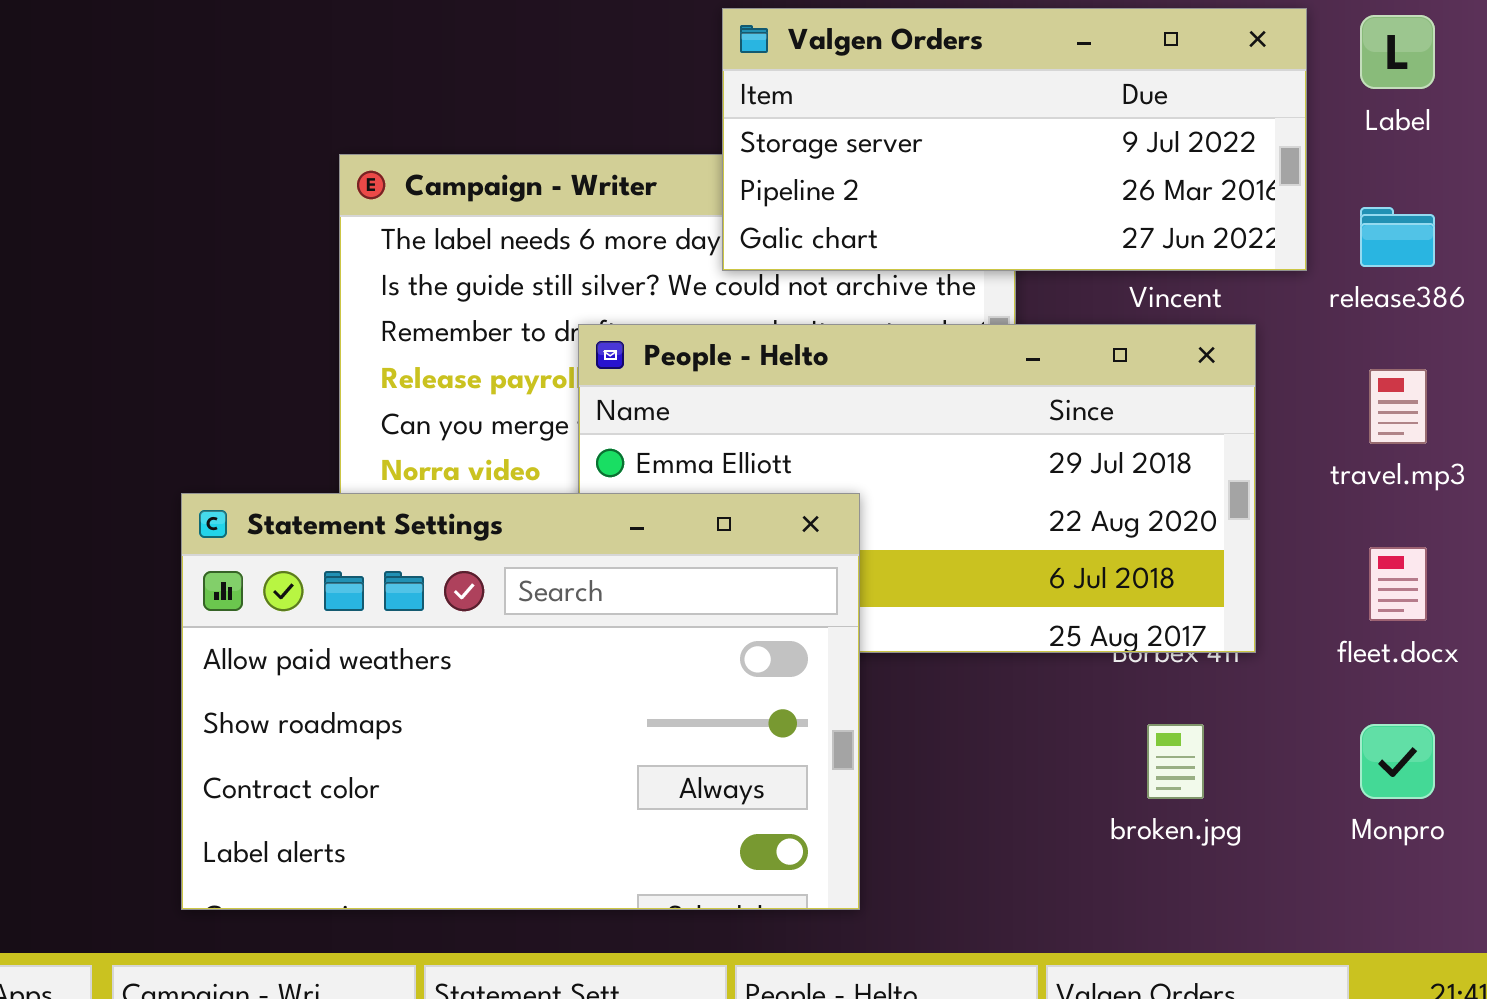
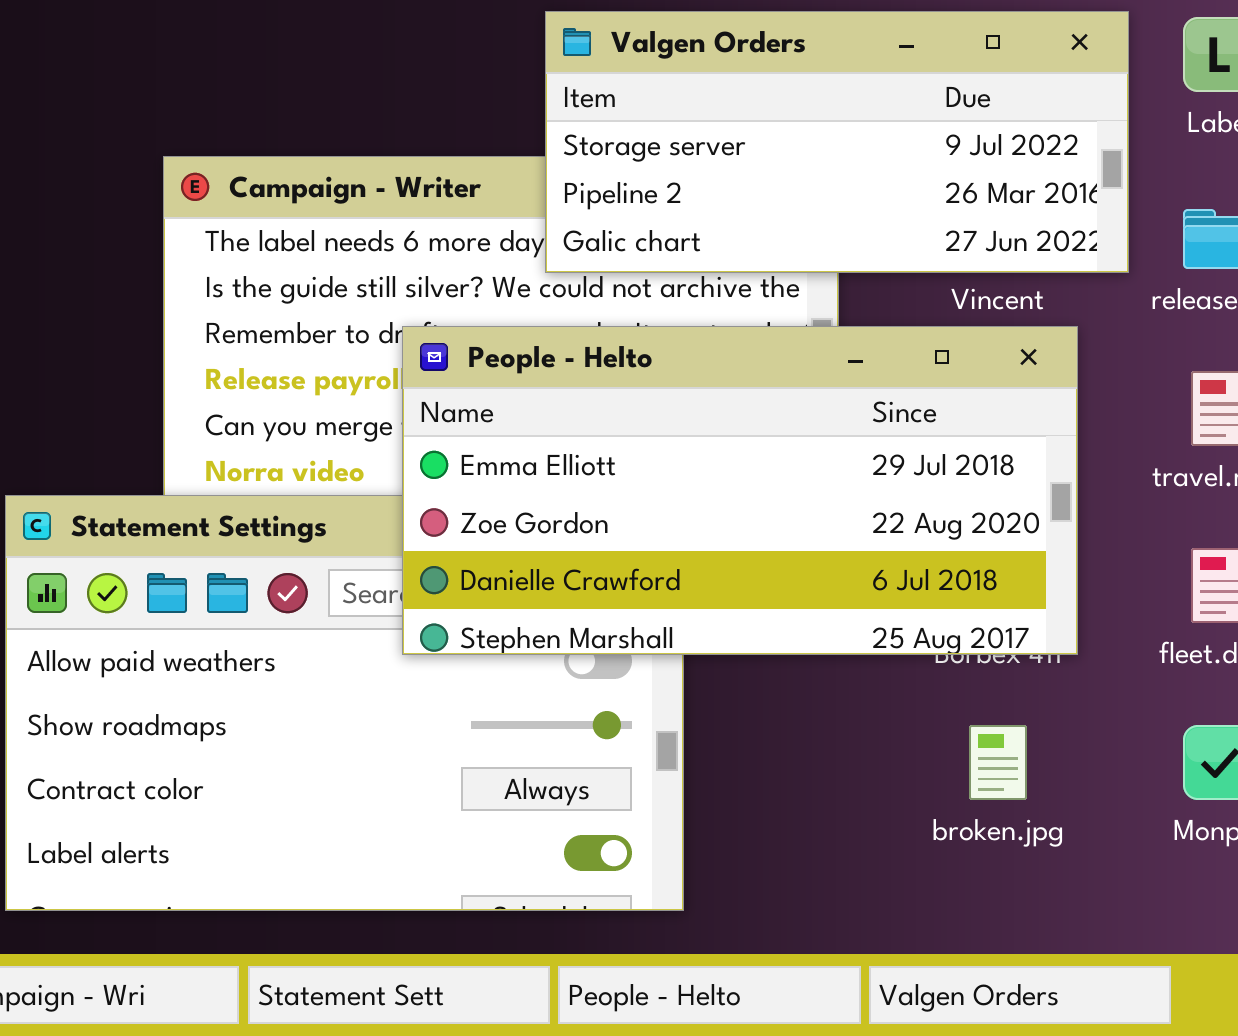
People - Helto: [578,324,1256,653] -> [402,326,1078,655], raised

